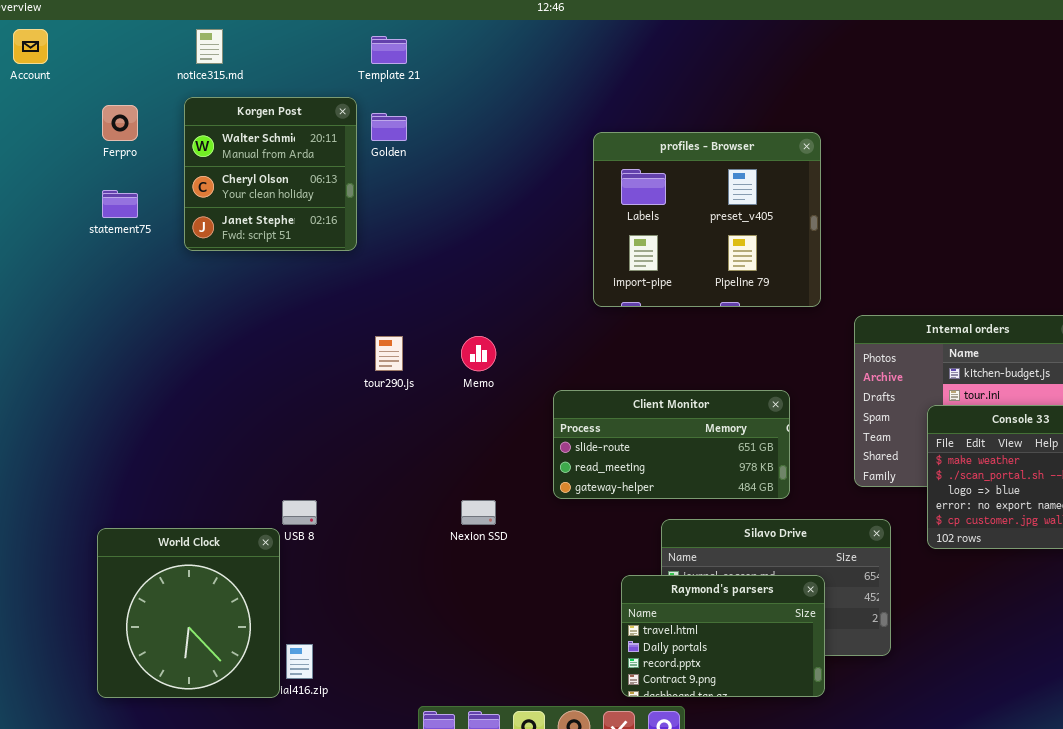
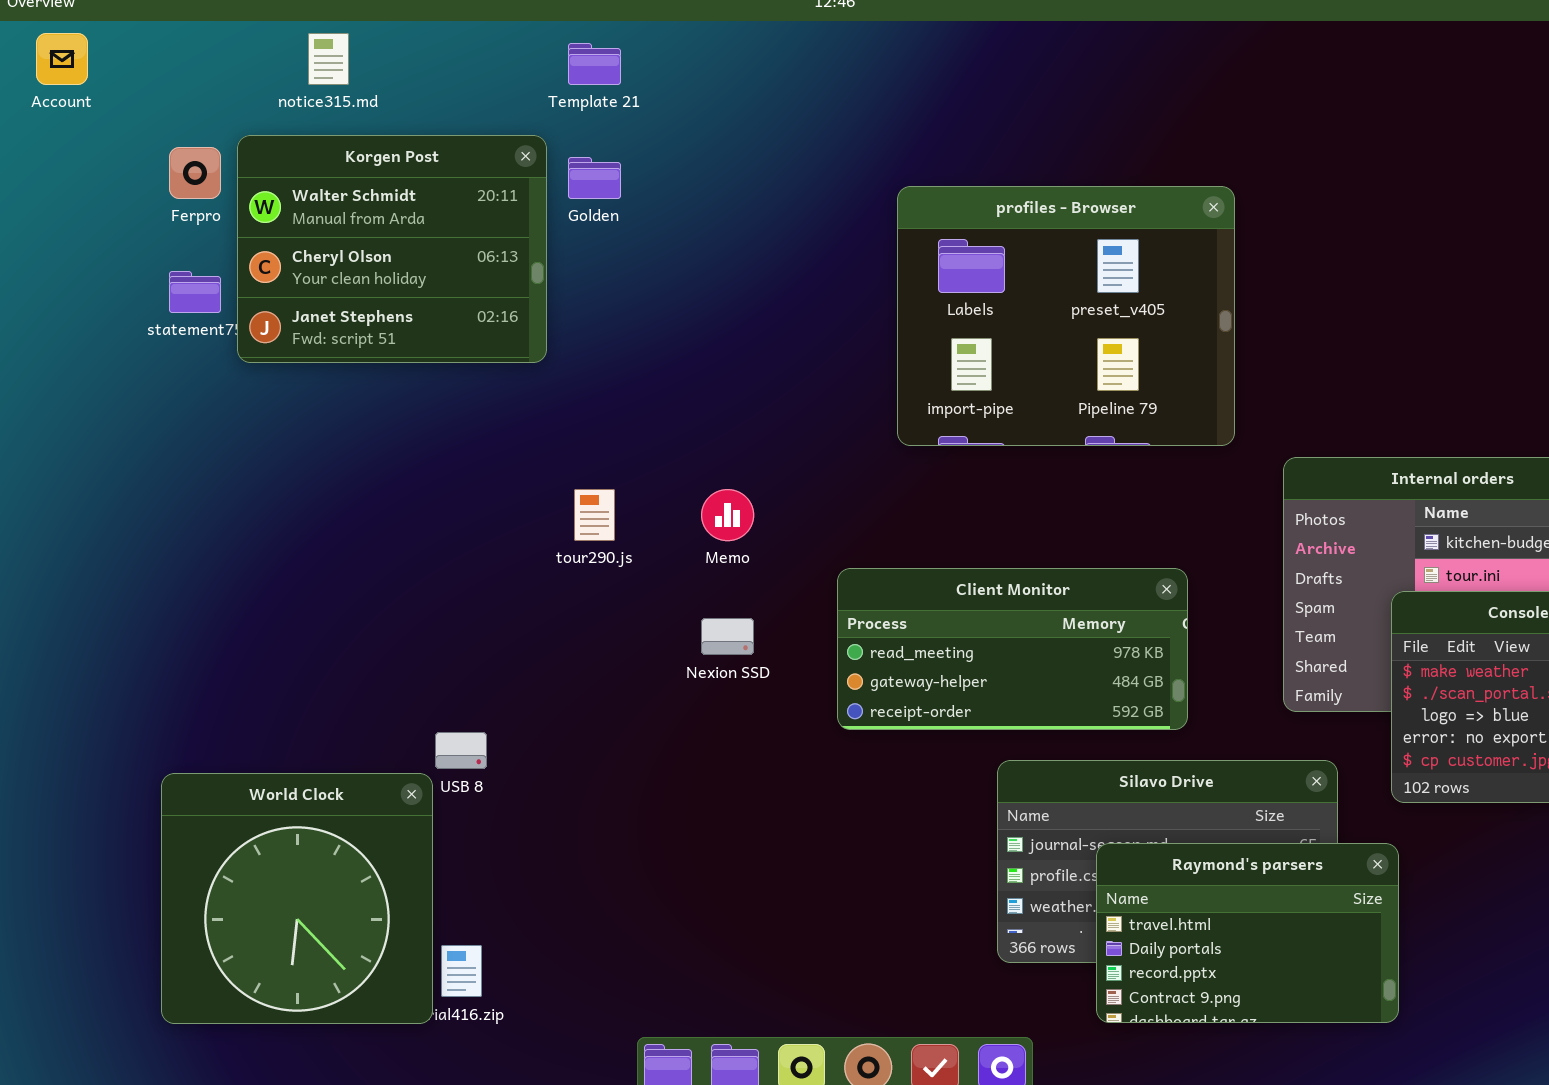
Korgen Post: [184,97,357,251] -> [237,135,547,363], resized
Client Monitor: [553,390,790,499] -> [837,568,1188,730], scrolled down 1 row
Nexion SSD: [461,500,496,525] -> [701,618,754,655], moved
Raymond's parsers: [621,575,825,697] -> [1096,843,1399,1023], moved

